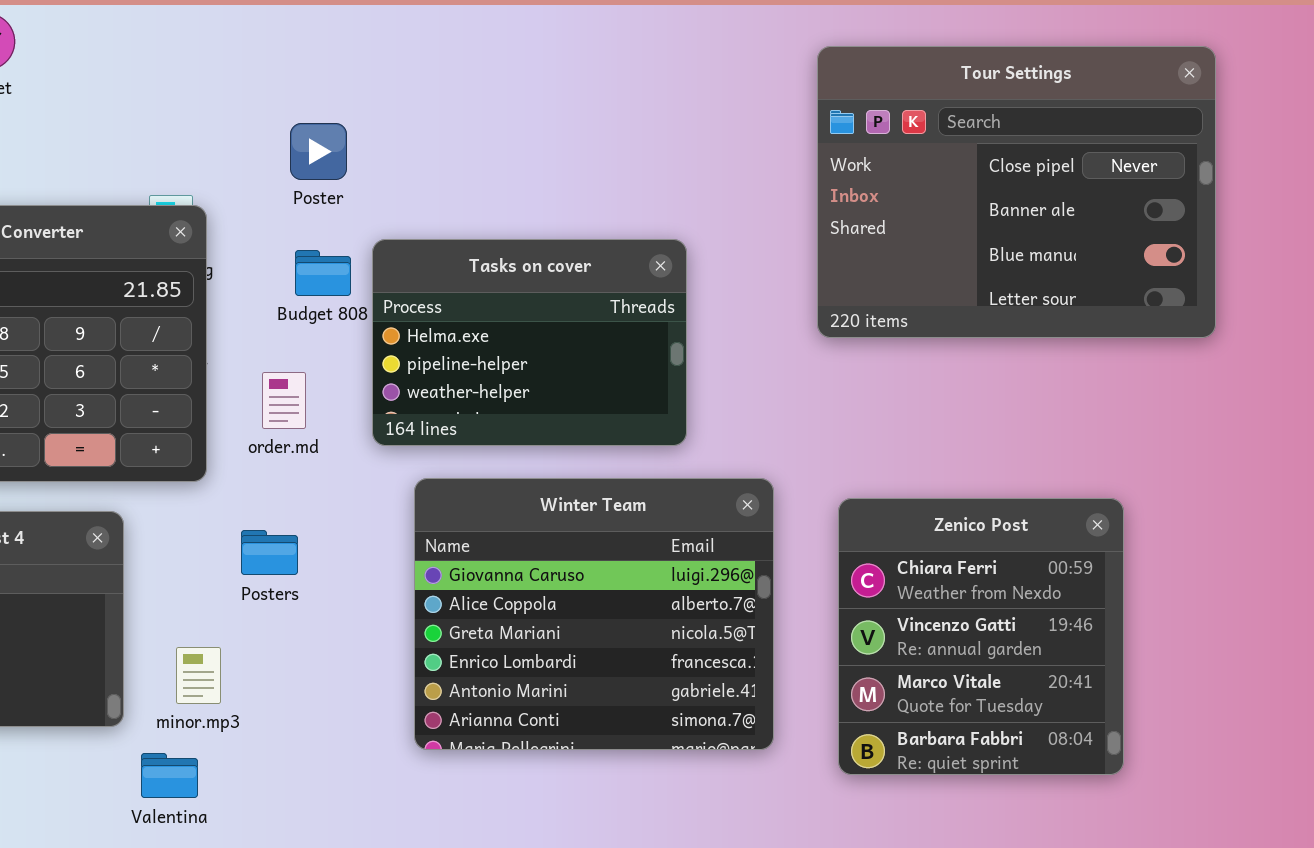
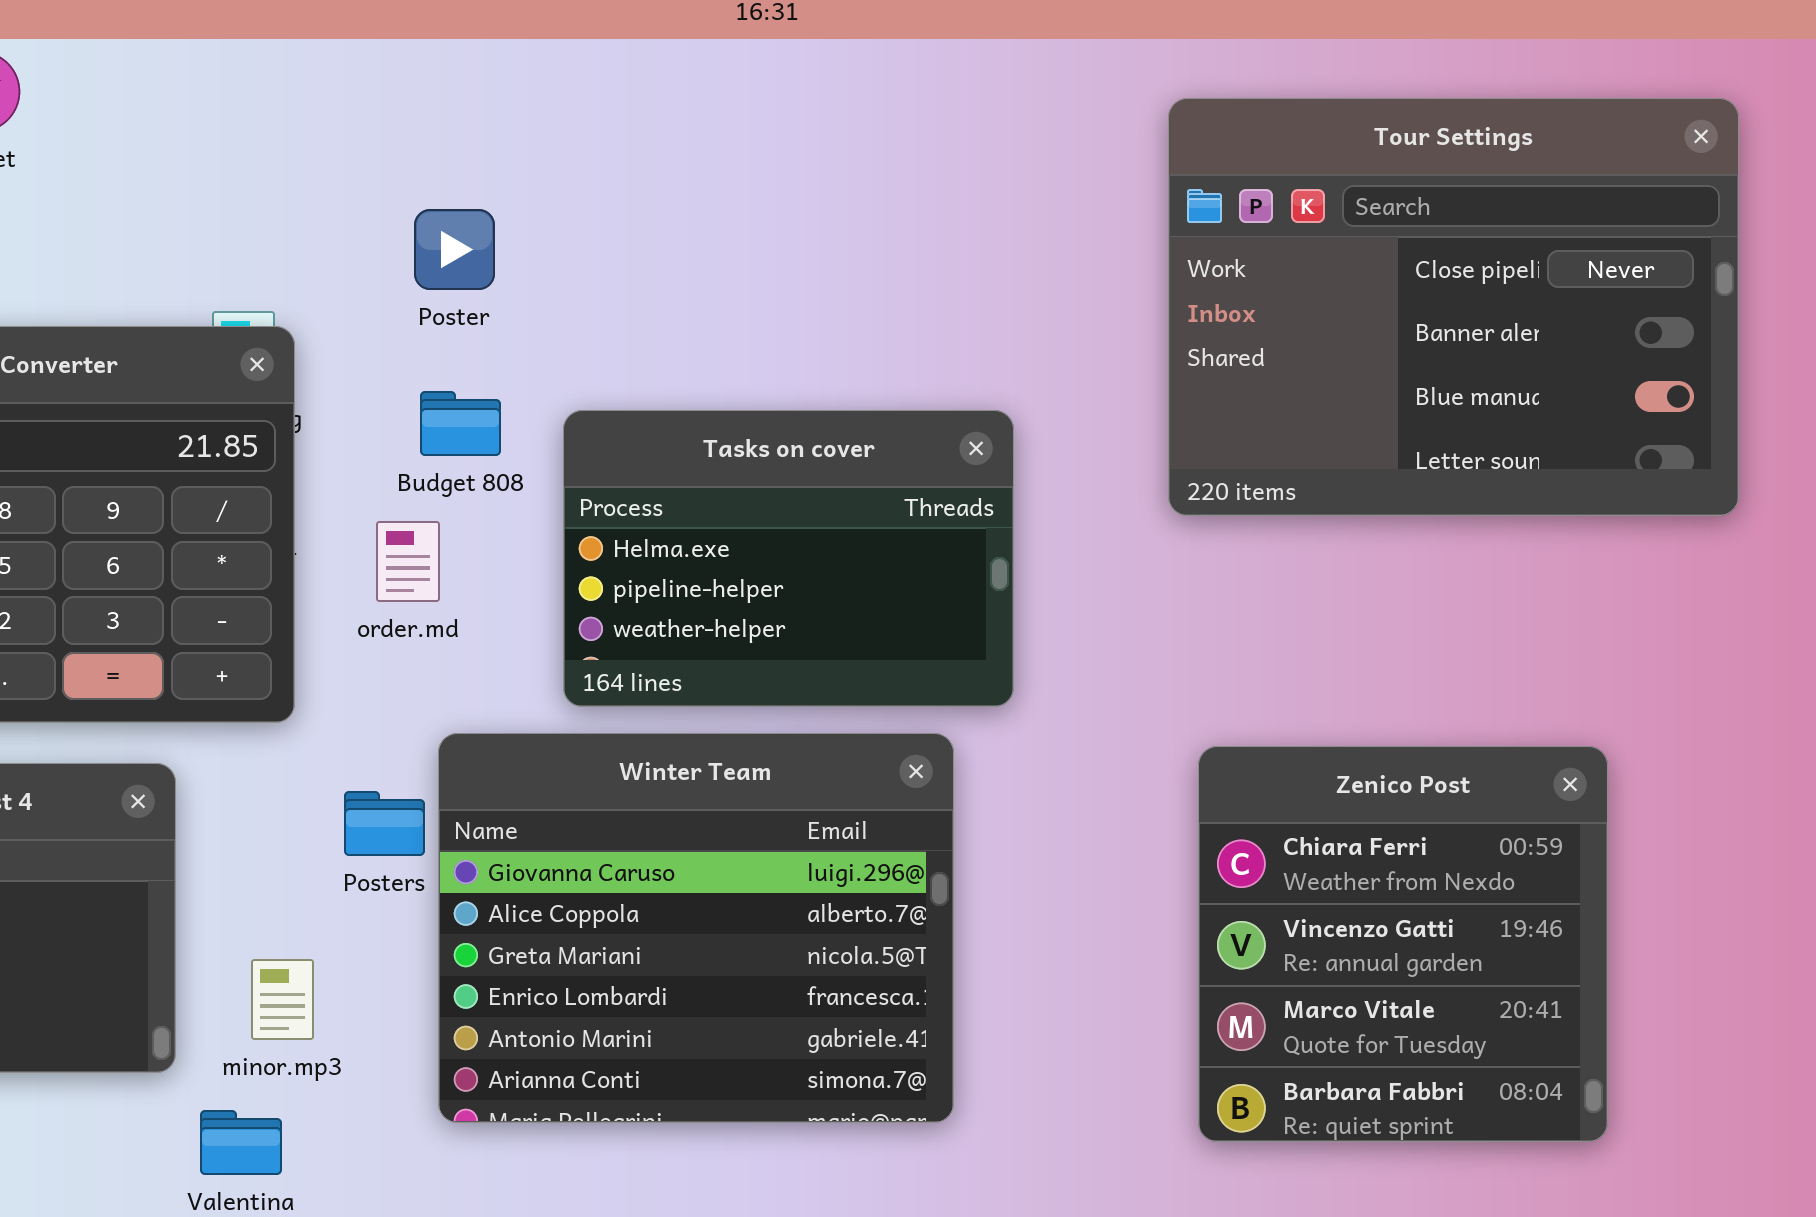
Tasks on cover: [372,239,687,446] -> [563,410,1014,707], moved
order.md: [262,372,306,429] -> [376,521,440,602], moved
Winter Team: [414,478,774,750] -> [438,733,954,1123], moved

